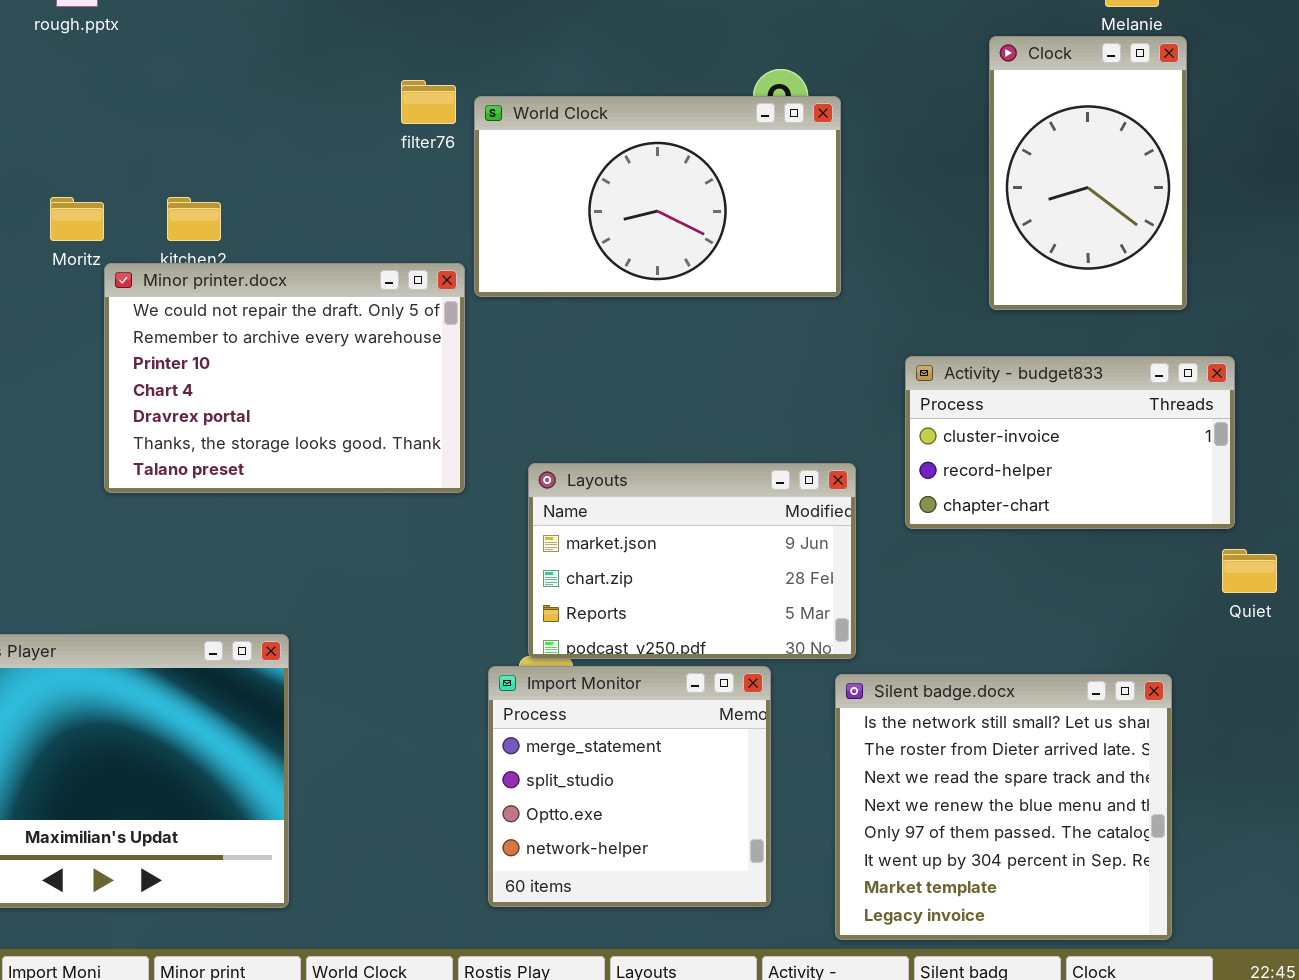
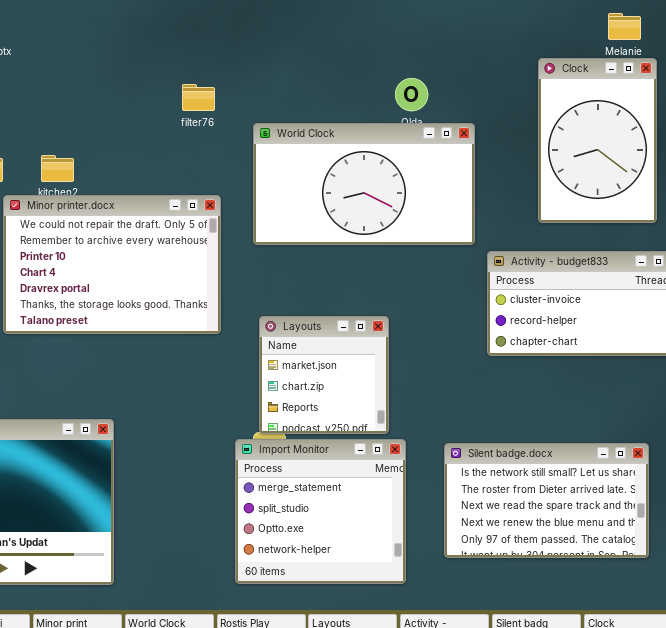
World Clock: [474,96,841,297] -> [253,123,475,245], moved
Layouts: [528,463,856,659] -> [259,316,389,434], resized
Silent badge.docx: [835,674,1172,940] -> [444,443,649,558], resized

